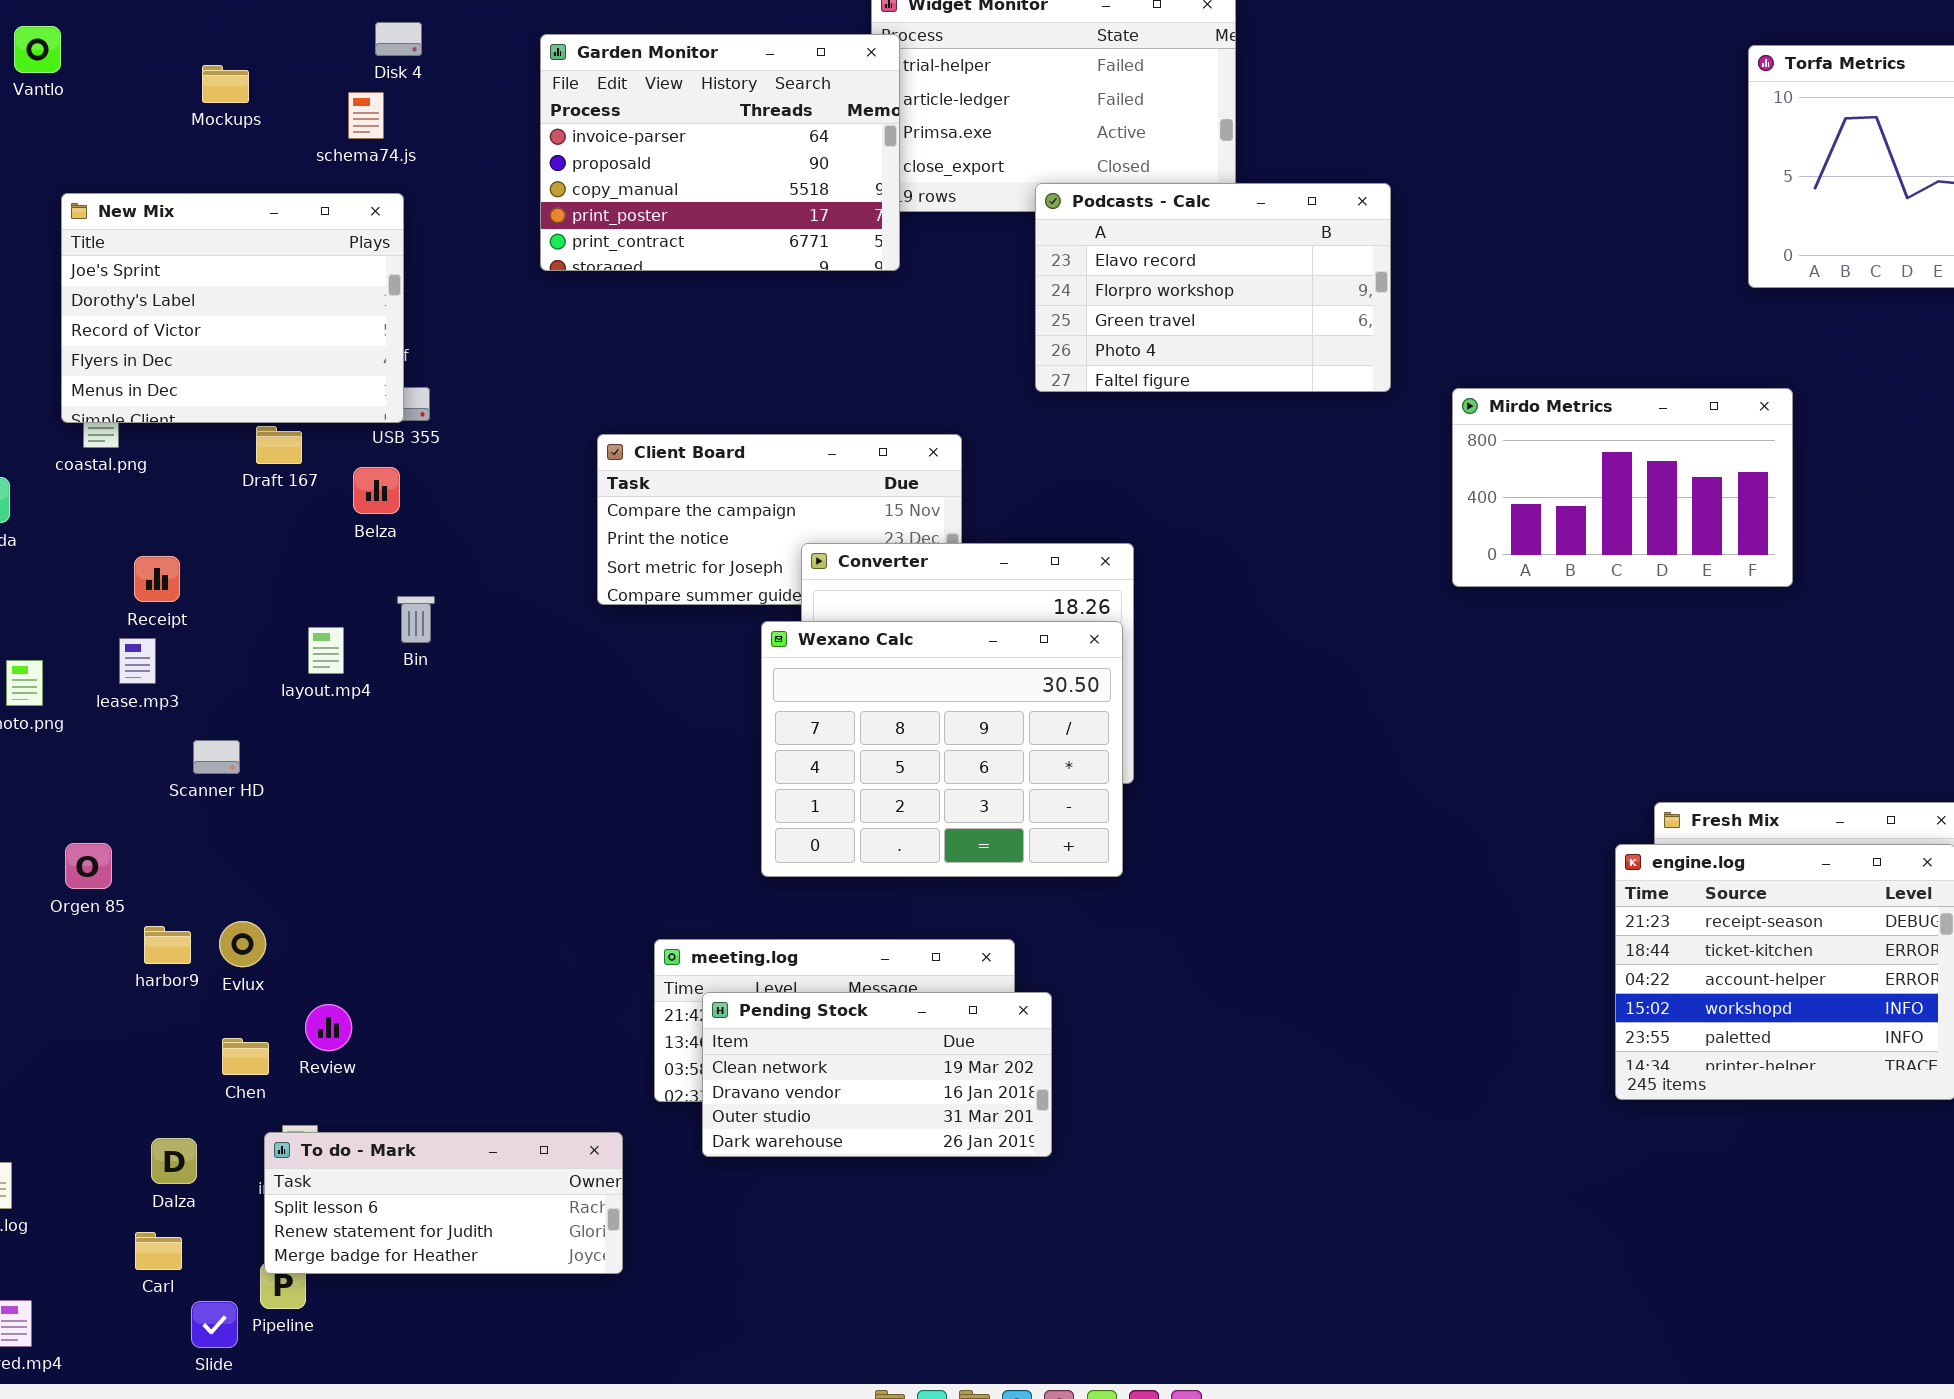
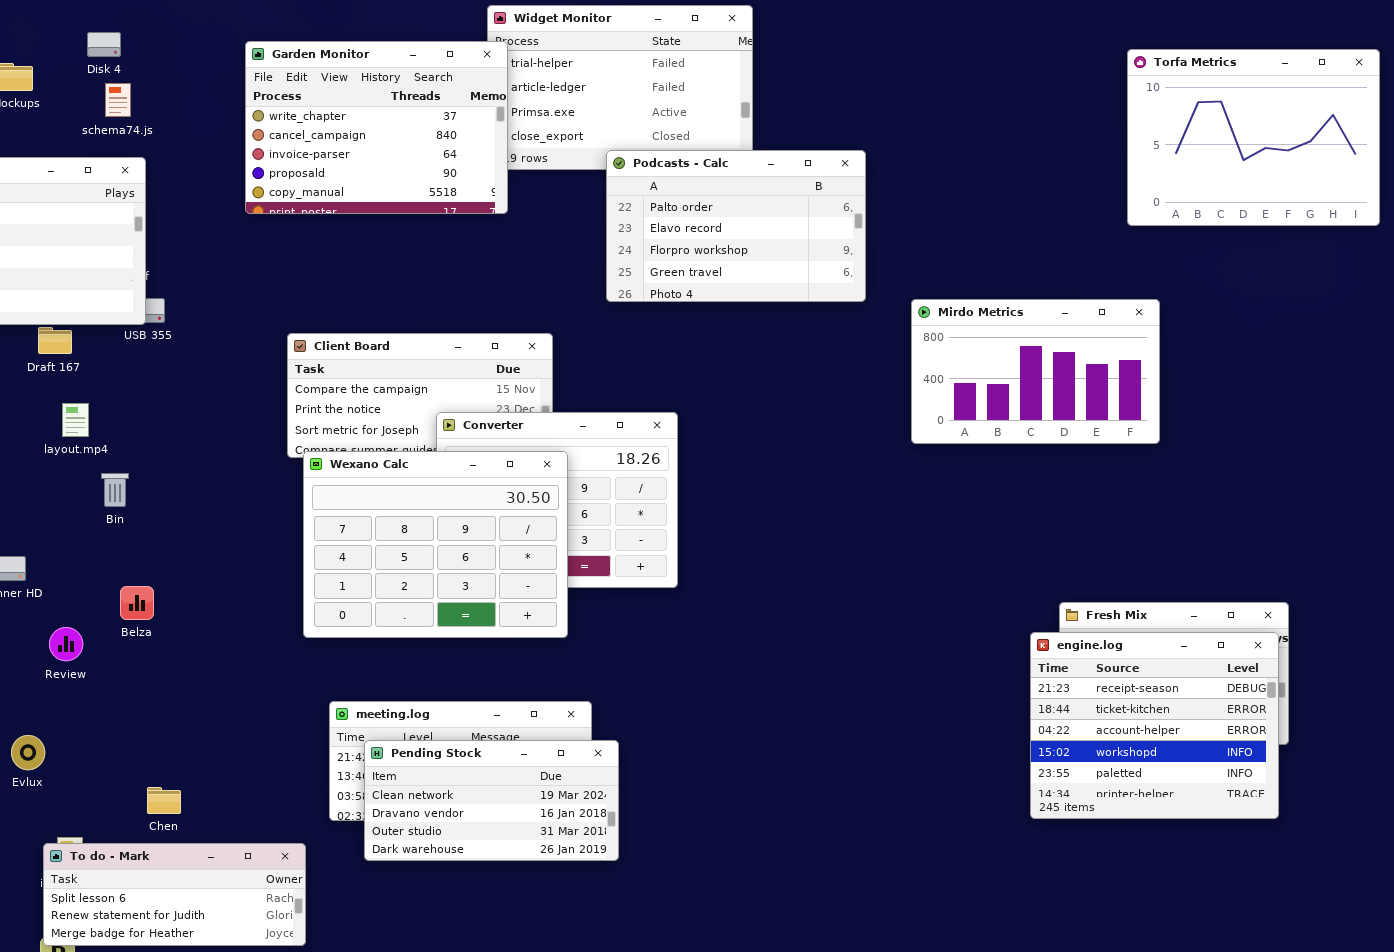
Disk 4: [375,22,422,56] -> [87,32,121,57], moved
Garden Monitor: [540,34,900,271] -> [245,41,508,214], scrolled up 2 rows
Podcasts - Calc: [1035,183,1391,392] -> [606,150,866,302], scrolled up 1 row
Belza: [353,467,400,514] -> [120,586,154,620], moved
Bin: [397,596,435,643] -> [101,473,129,507], moved
Wexano Calc: [761,621,1123,877] -> [303,451,568,638], moved
layout.mp4: [308,627,344,674] -> [62,403,89,437], moved
Evlux: [219,921,266,967] -> [11,735,45,770], moved
Review: [305,1004,352,1051] -> [49,627,83,661], moved
Chen: [222,1038,269,1075] -> [147,787,181,814], moved

